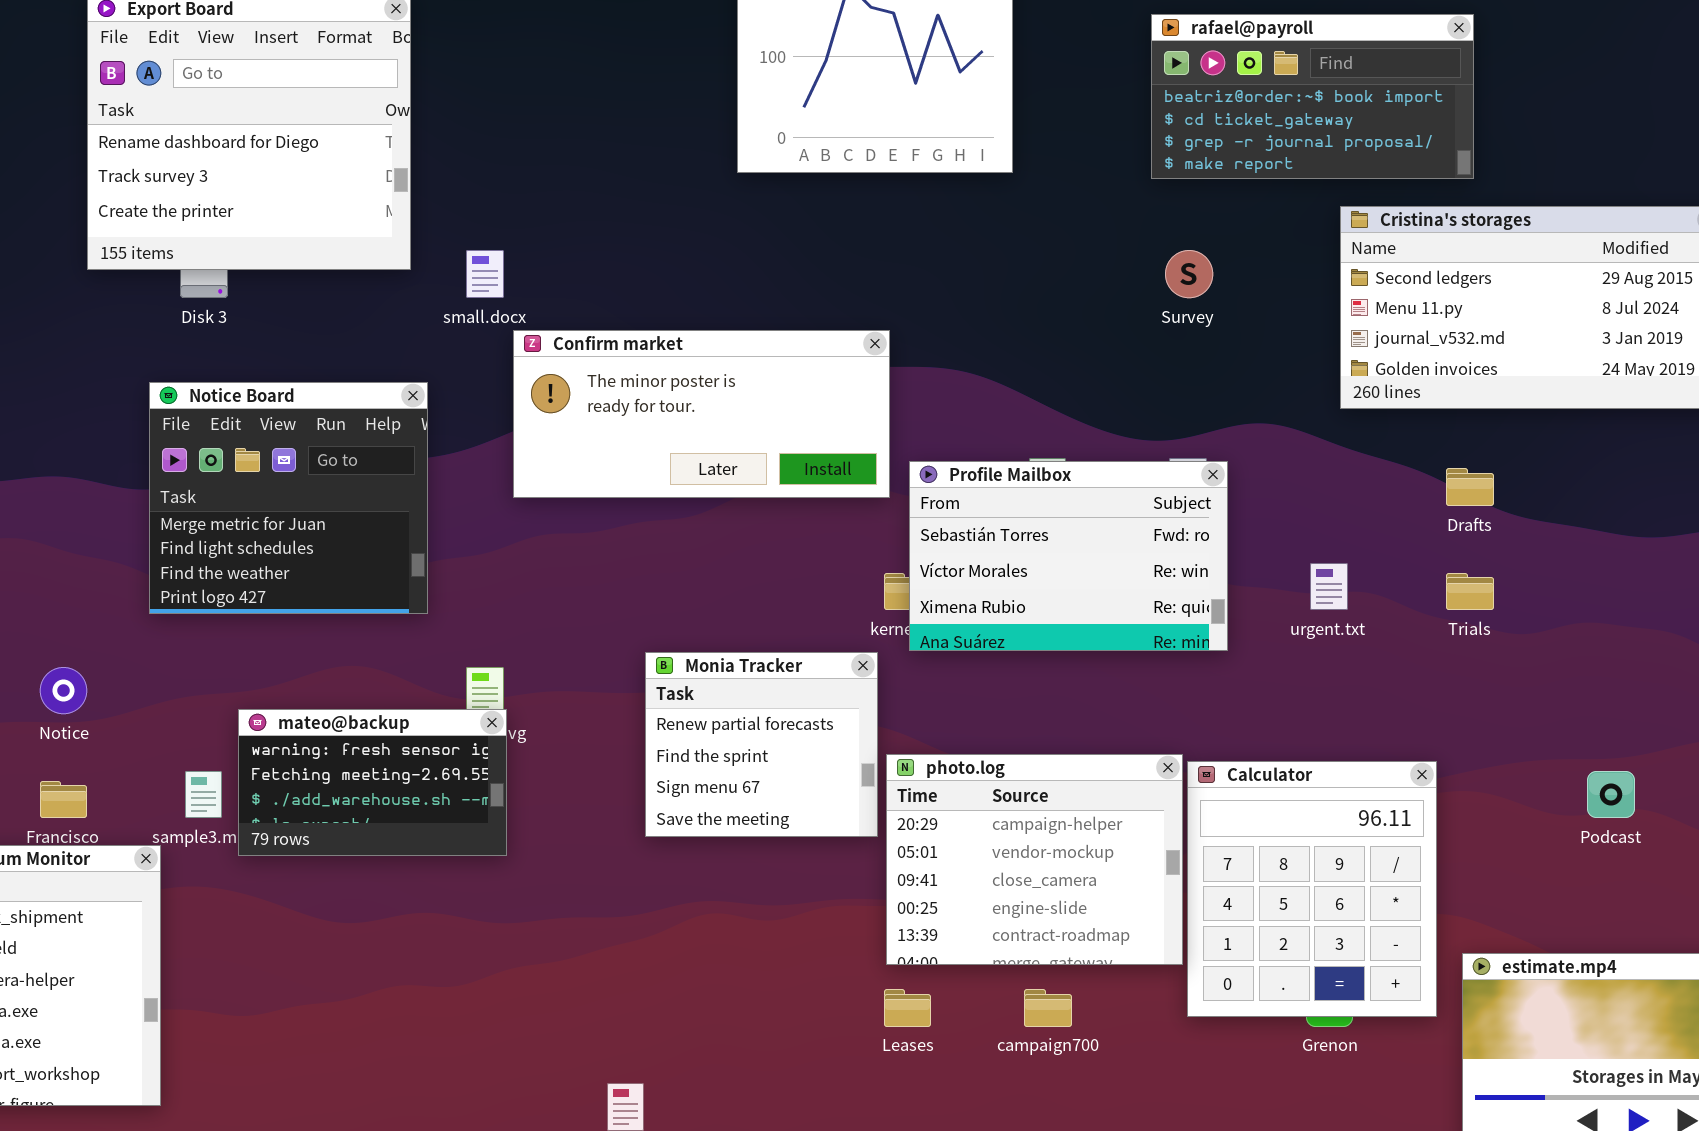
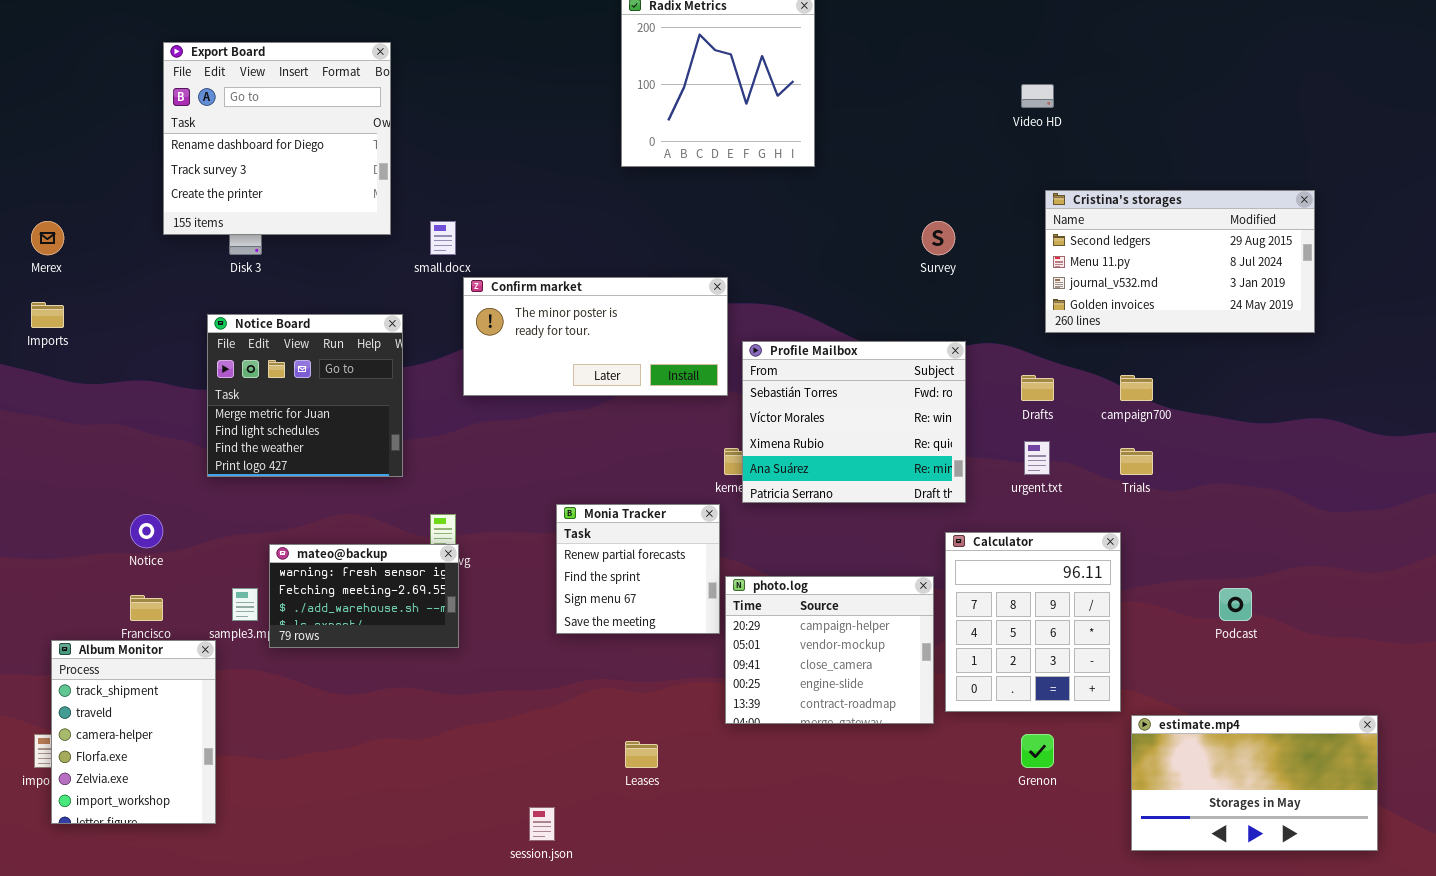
rafael@payroll: [1151,14,1474,179] -> none, closed
Profile Mailbox: [909,461,1228,651] -> [742,341,966,503], resized
Drafts: [1446,468,1494,506] -> [1021,375,1054,401], moved
Calculator: [1187,761,1437,1017] -> [945,532,1121,712], moved
Leases: [884,989,931,1027] -> [625,741,658,768], moved
campaign700: [1024,989,1072,1027] -> [1120,375,1153,401], moved

